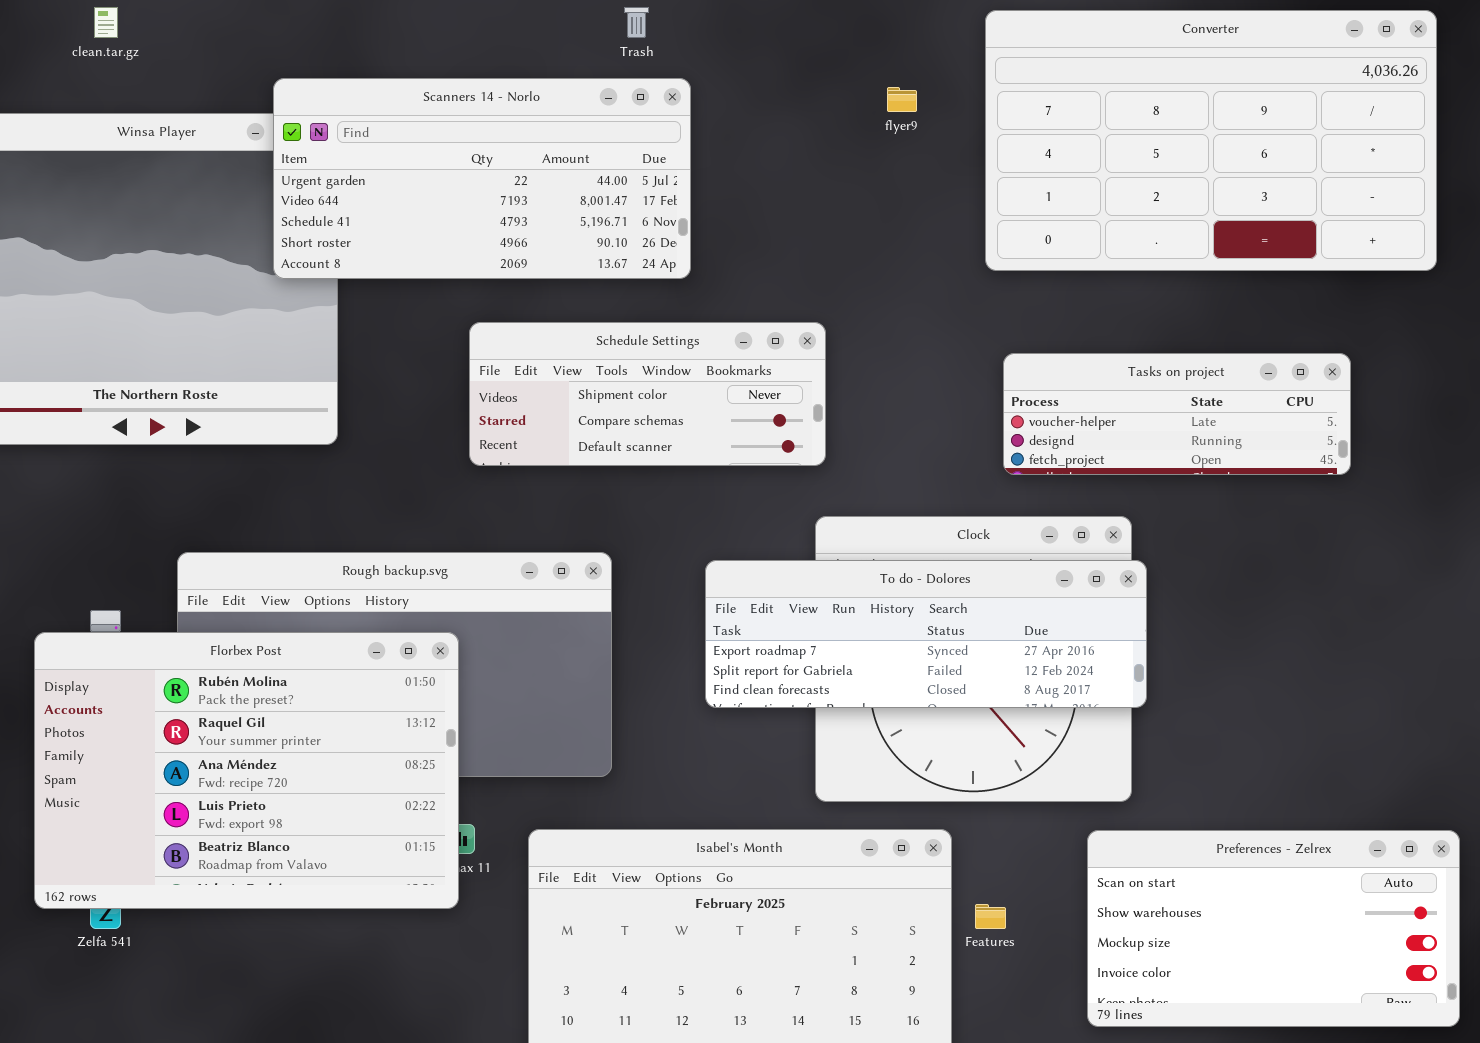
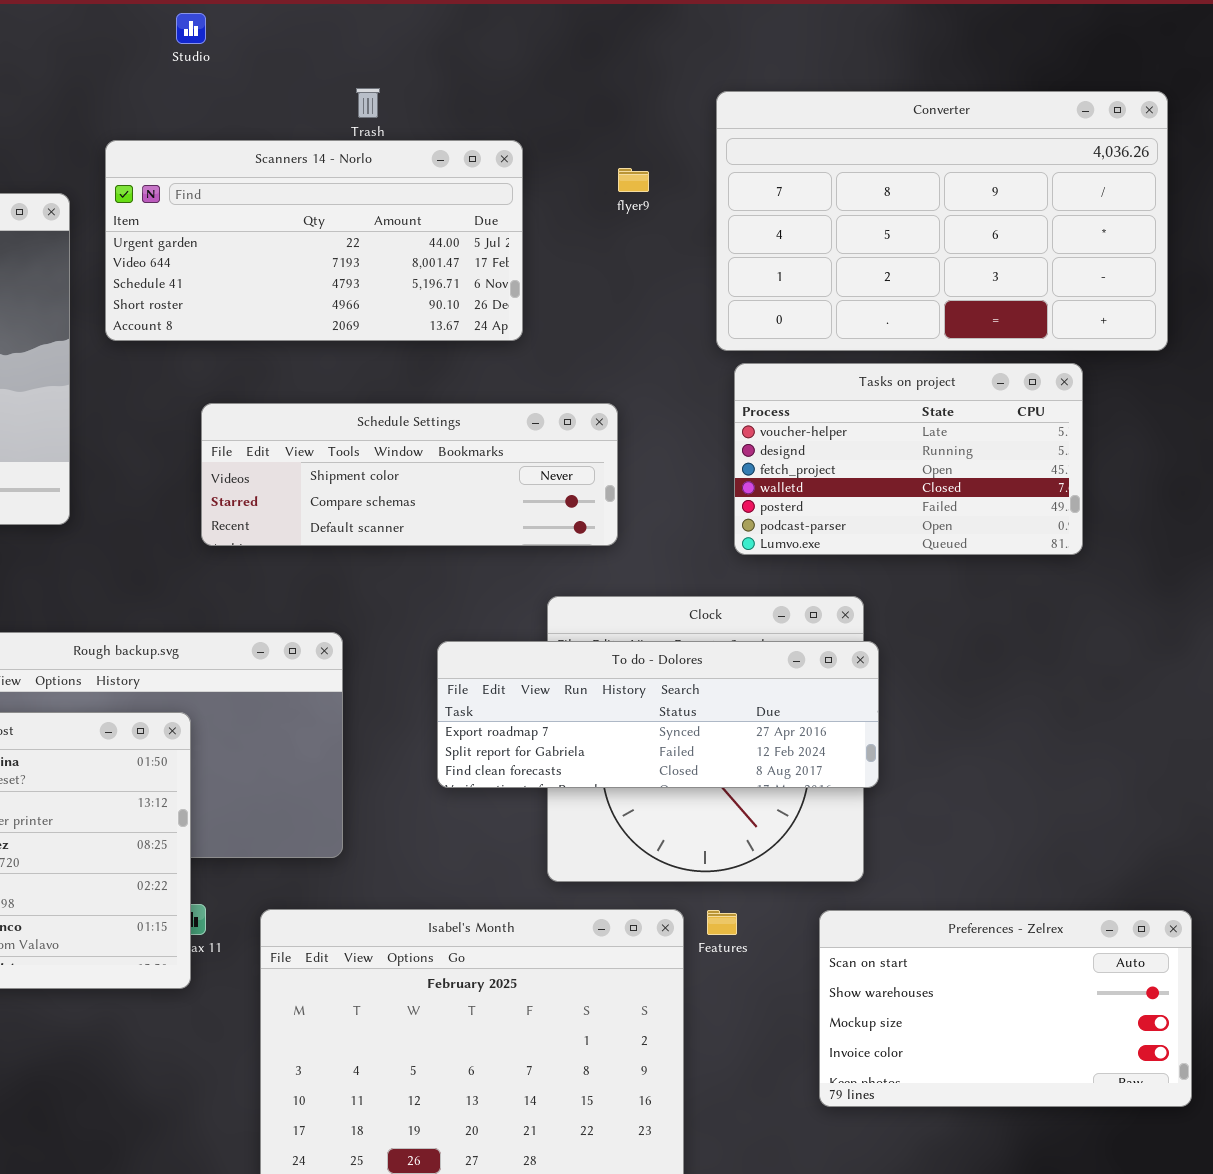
Scanners 14 - Norlo: [273,78,691,279] -> [105,140,523,341], moved
Schedule Settings: [469,322,826,466] -> [201,403,618,546], resized
Tasks on project: [1003,353,1351,475] -> [734,363,1083,555], resized
Features: [975,904,1006,929] -> [707,910,737,935], moved

